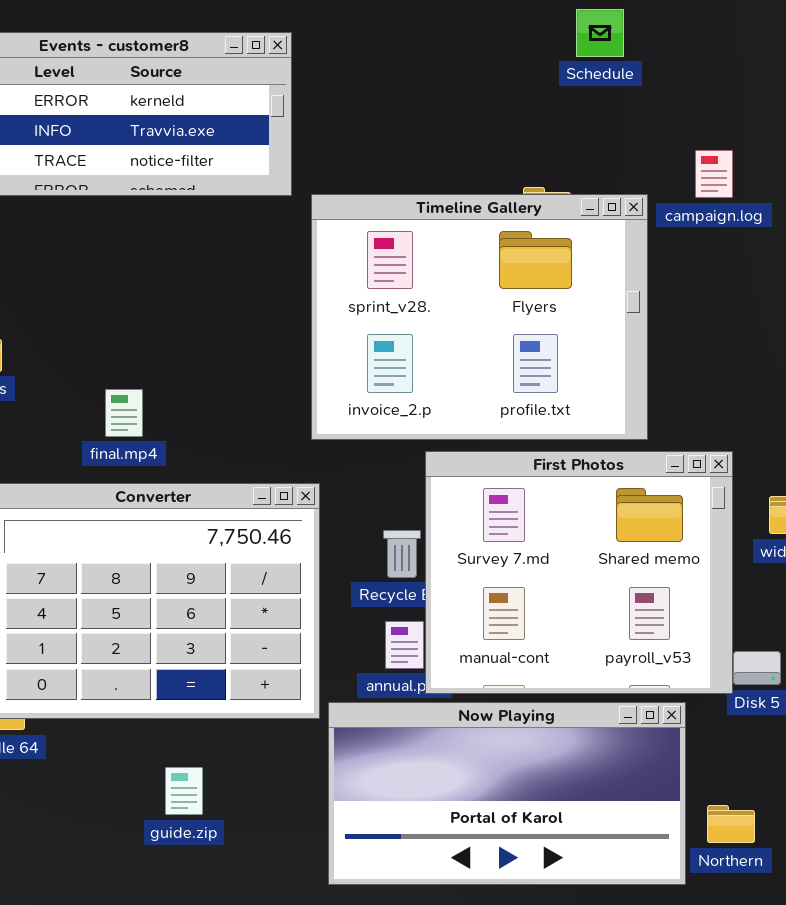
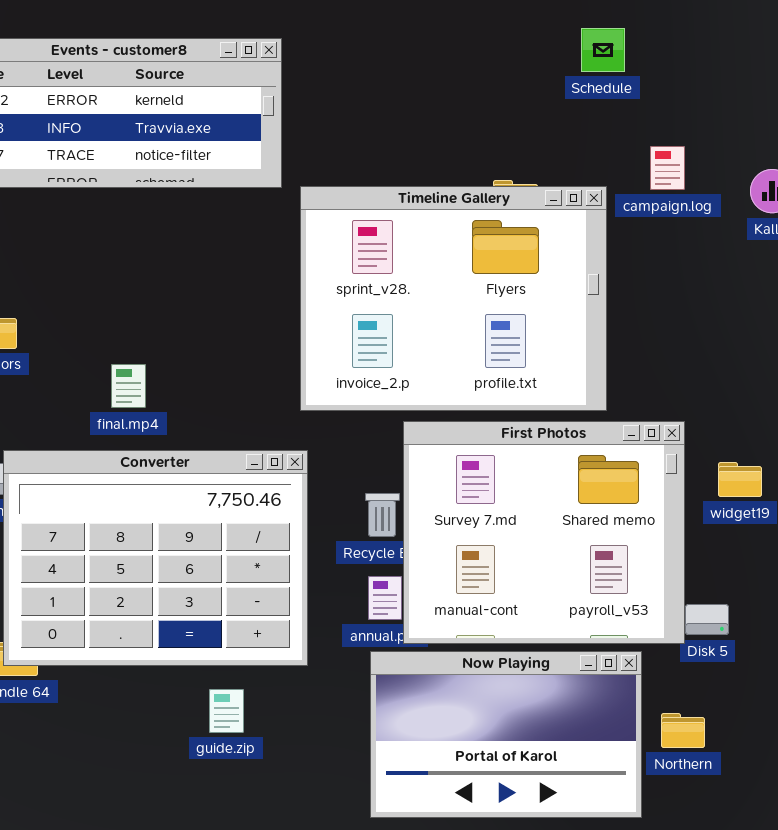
Schedule: [576,9,624,57] -> [581,28,625,72], moved
Now Playing: [328,702,686,885] -> [370,651,642,818], resized
guide.zip: [165,767,203,815] -> [209,689,244,733], moved
Northern: [707,805,755,843] -> [661,713,705,748], moved

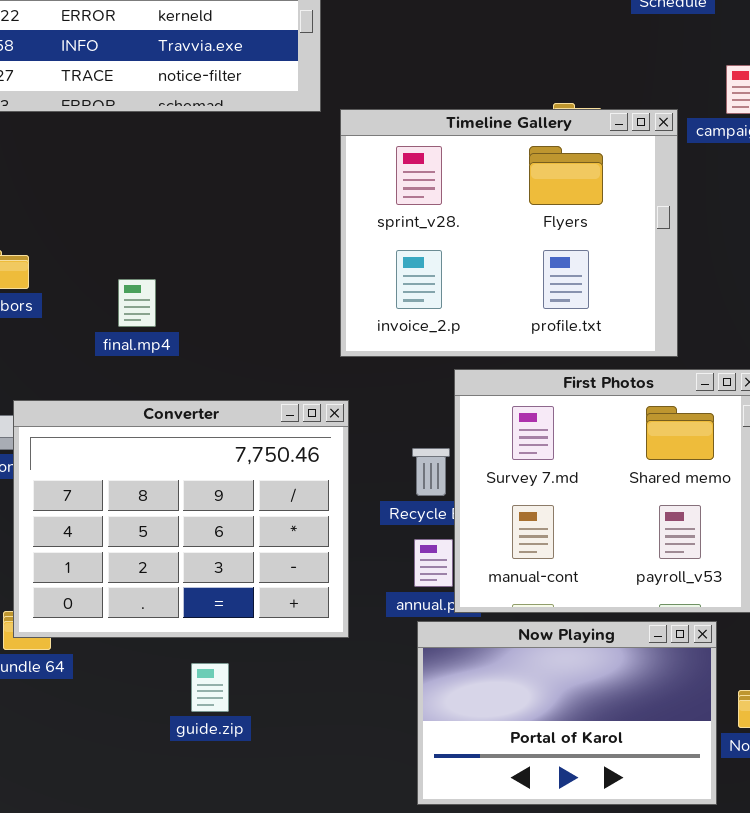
final.mp4: [111,364,146,408] -> [118,279,156,327], moved
guide.zip: [209,689,244,733] -> [191,663,229,712], moved

